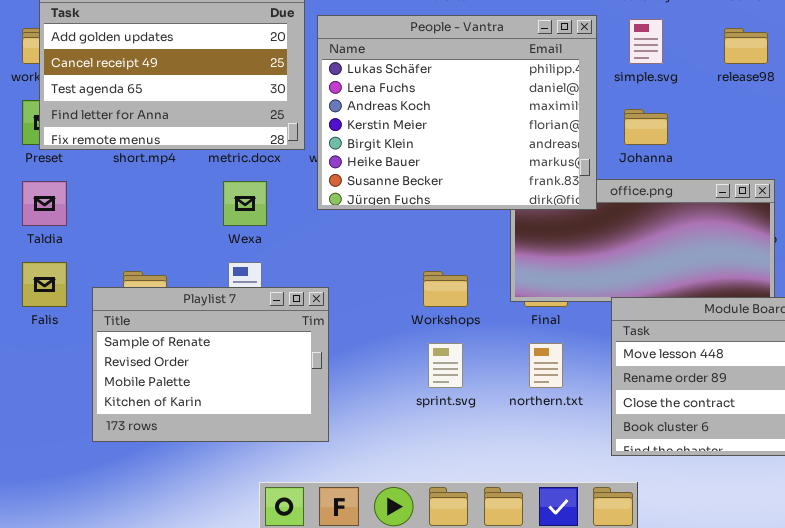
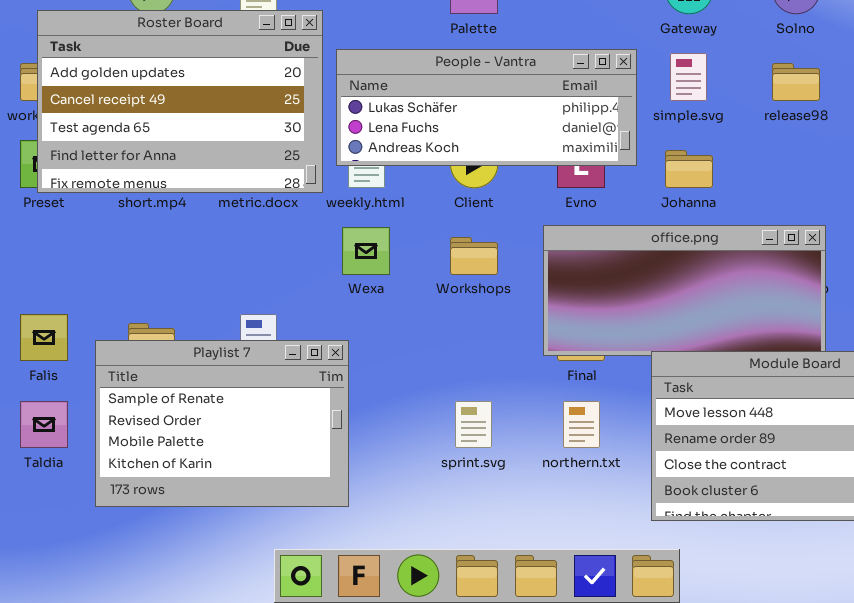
People - Vantra: [317,15,597,210] -> [336,49,637,166], resized
Taldia: [22,181,67,226] -> [20,401,68,448], moved
Wexa: [223,181,267,226] -> [342,227,390,275], moved
Workshops: [423,271,468,307] -> [450,237,498,275], moved

